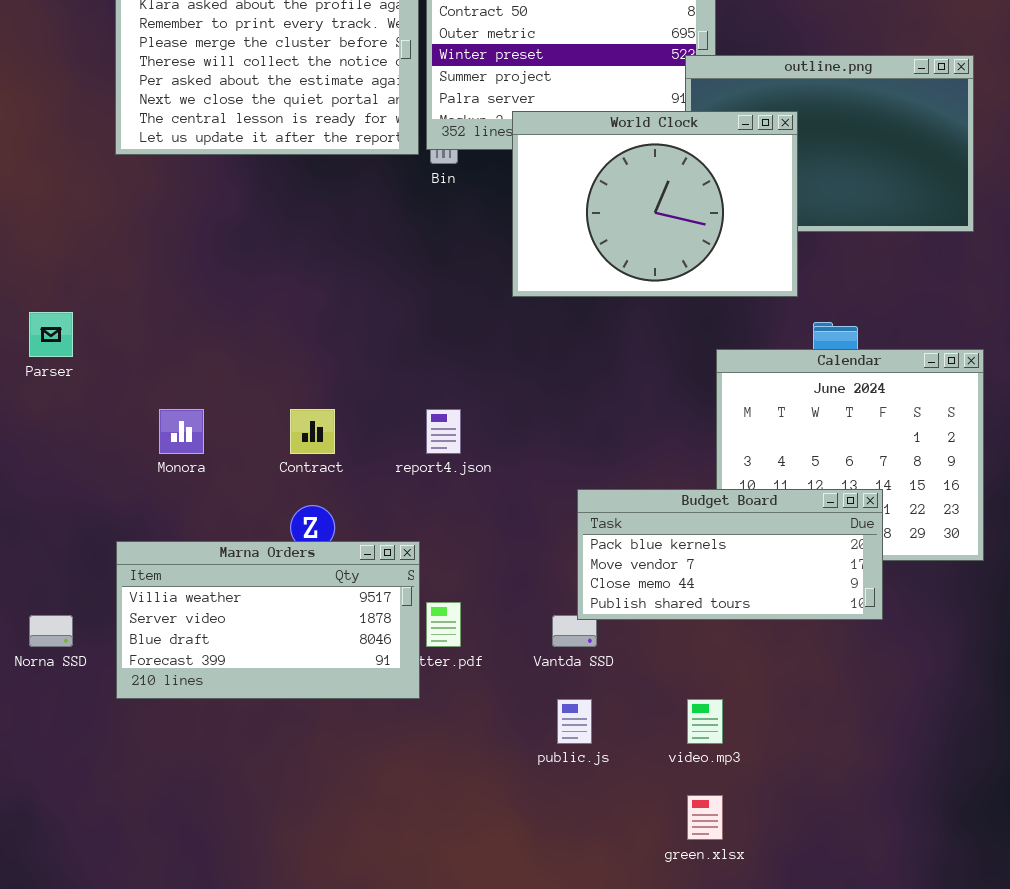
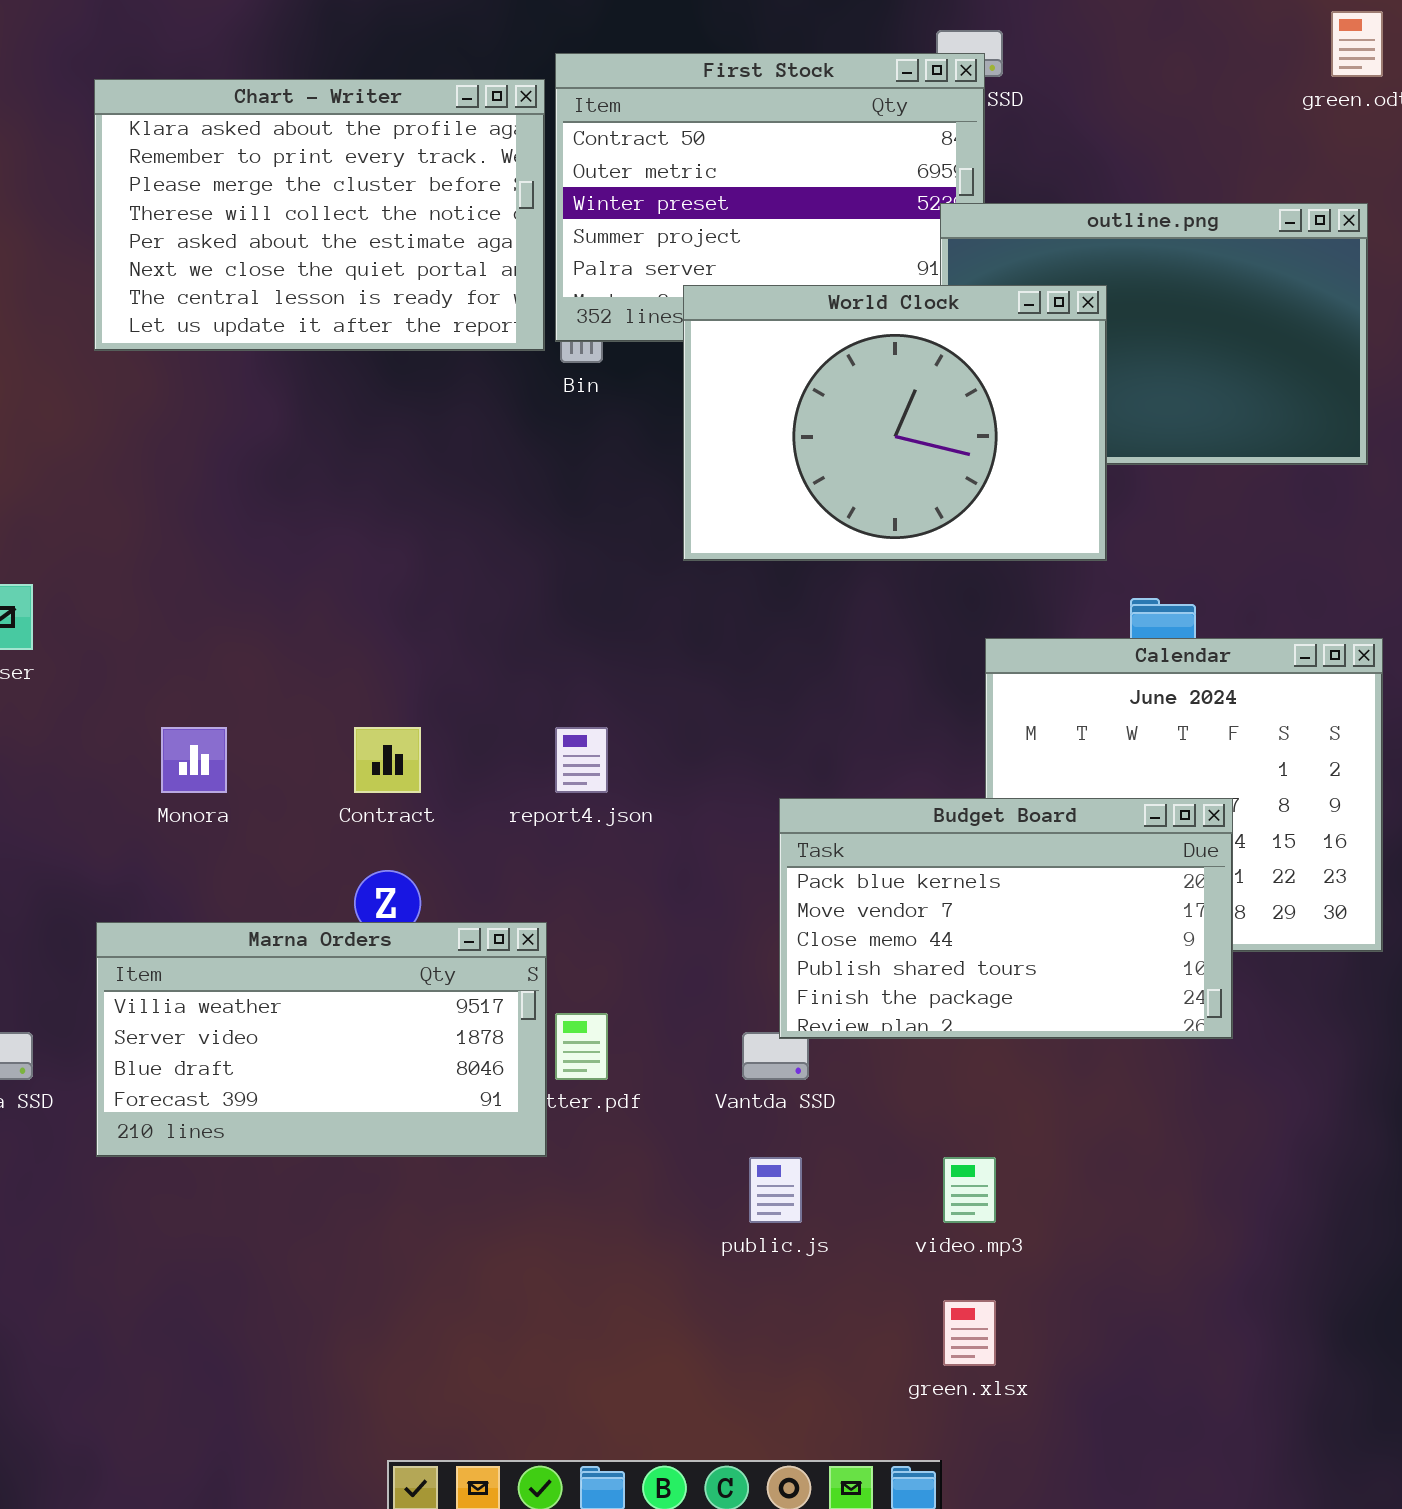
Budget Board: [577,489,883,620] -> [779,798,1233,1039], resized

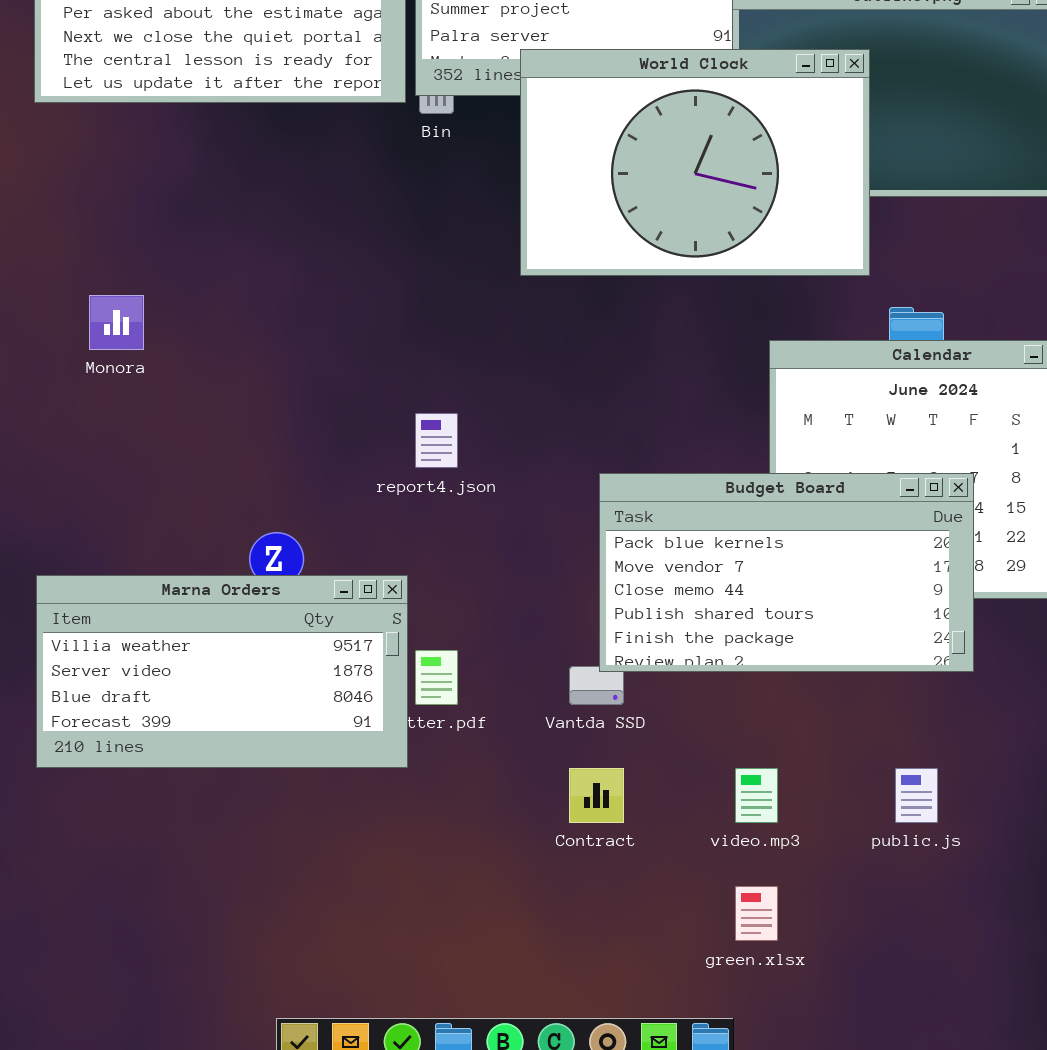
Monora: [161,727,227,793] -> [89,295,144,350], moved
Contract: [354,727,421,793] -> [569,768,624,823], moved
public.js: [749,1157,802,1223] -> [895,768,938,823], moved

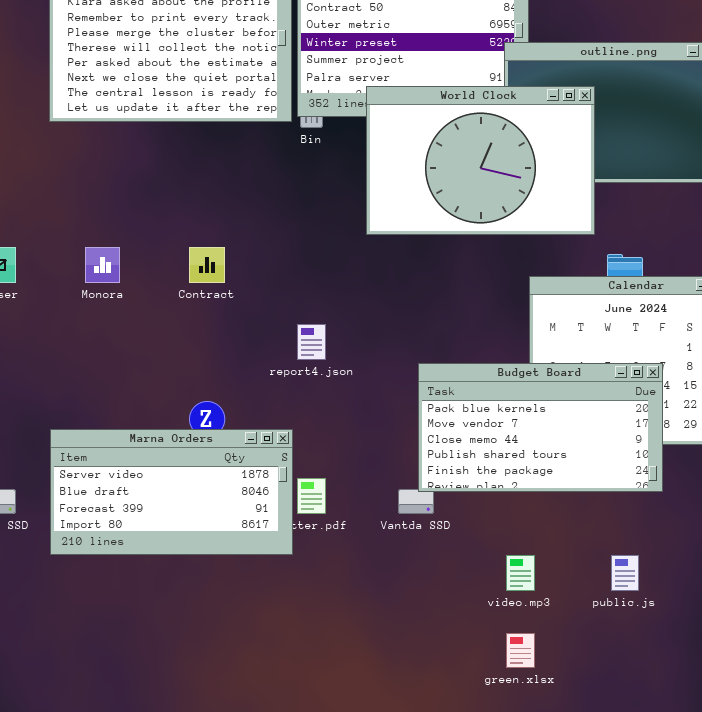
Marna Orders: [36,575,408,768] -> [50,429,293,555], scrolled down 1 row
Contract: [569,768,624,823] -> [189,247,225,283], moved

